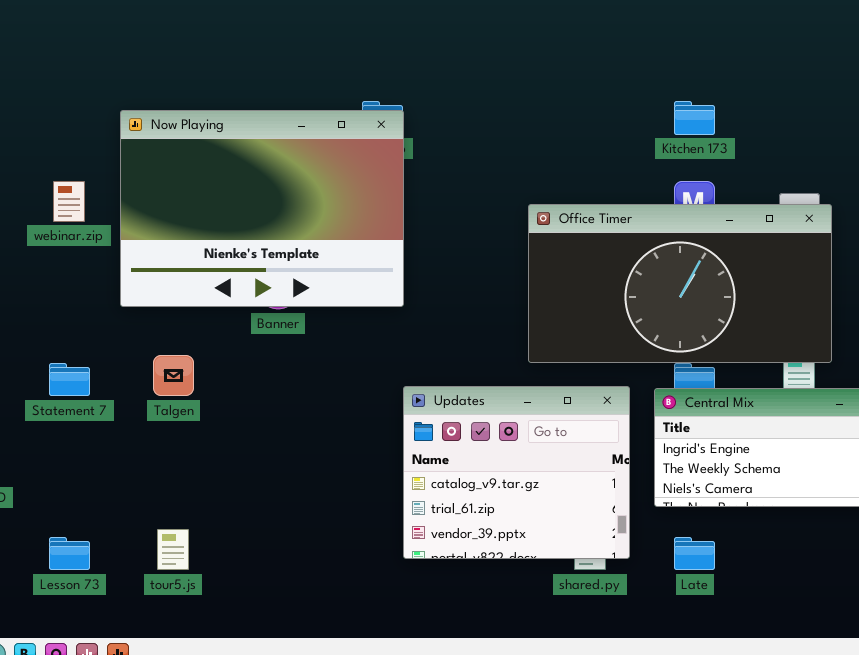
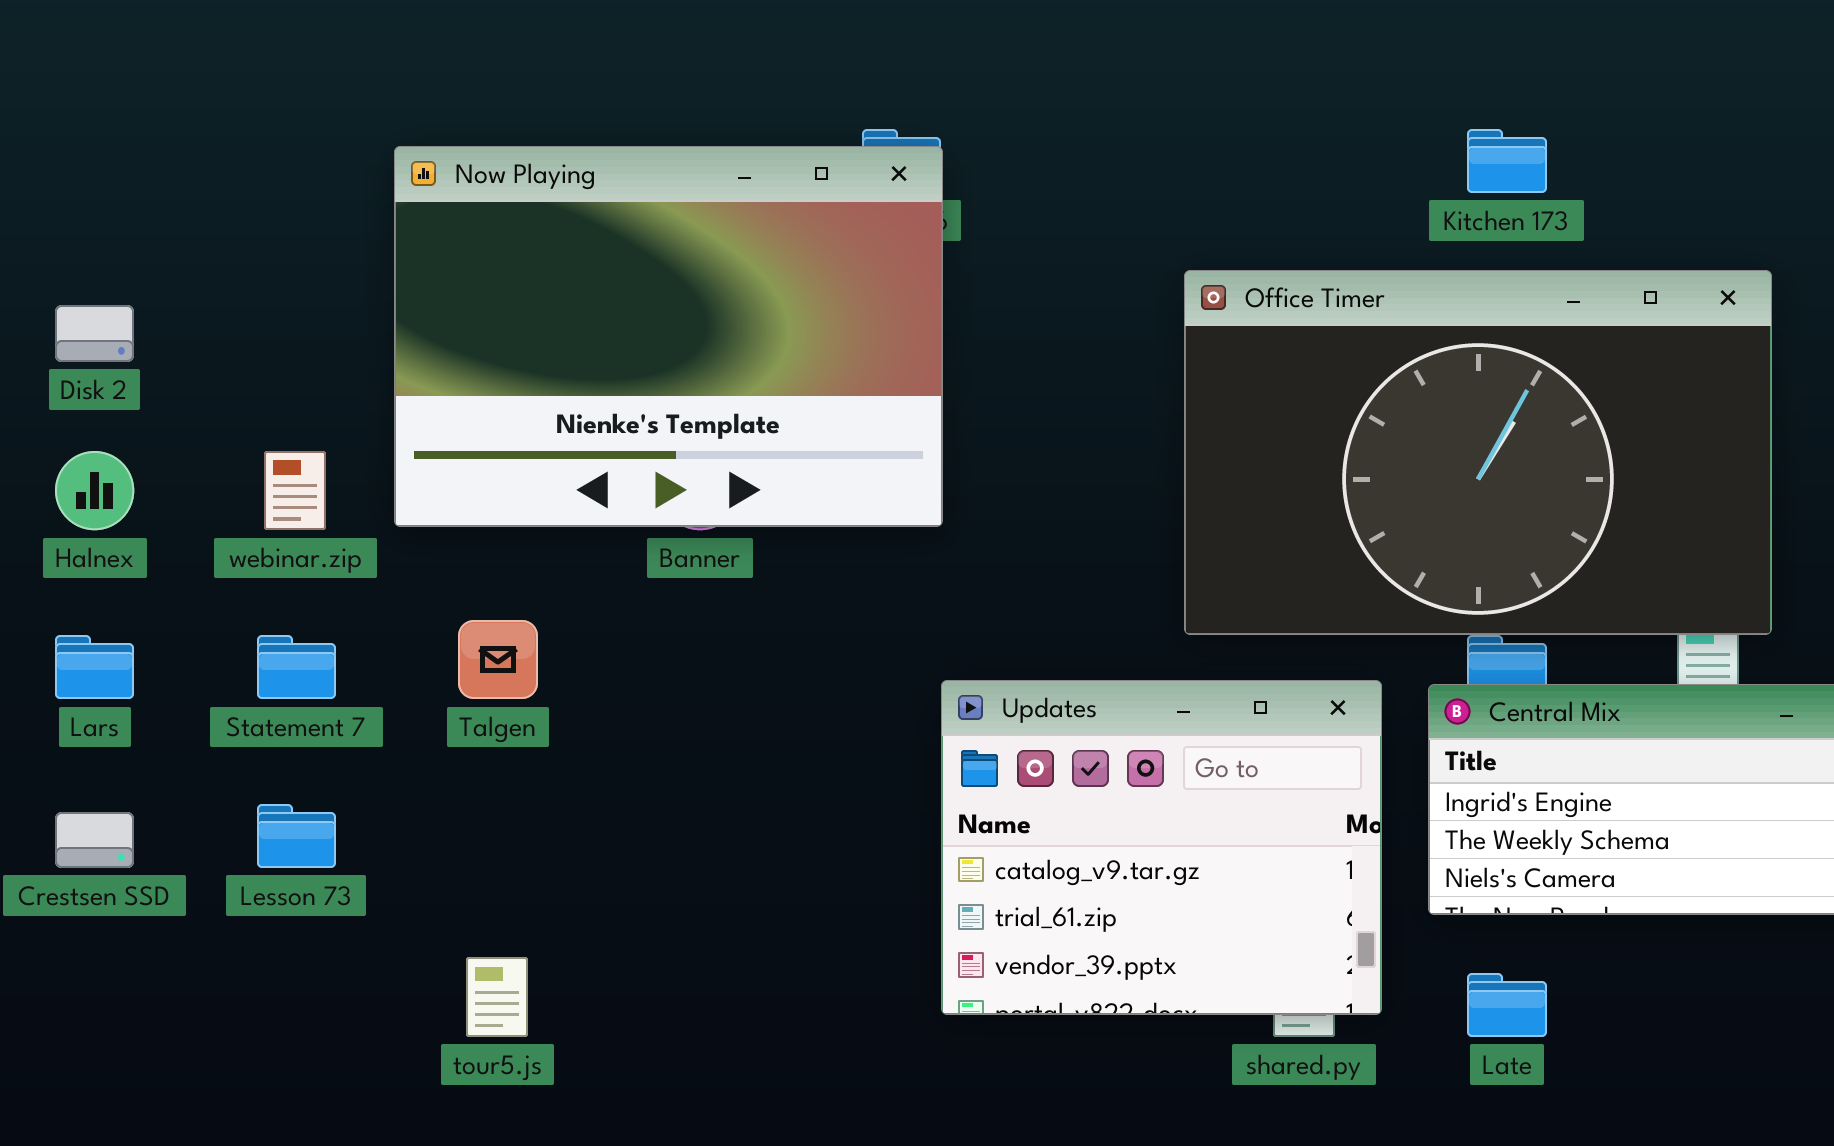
webinar.zip: [53,181,85,222] -> [264,451,326,530], moved
Office Timer: [528,204,832,363] -> [1184,270,1772,635], resized
Lesson 73: [49,537,90,570] -> [257,804,336,868], moved

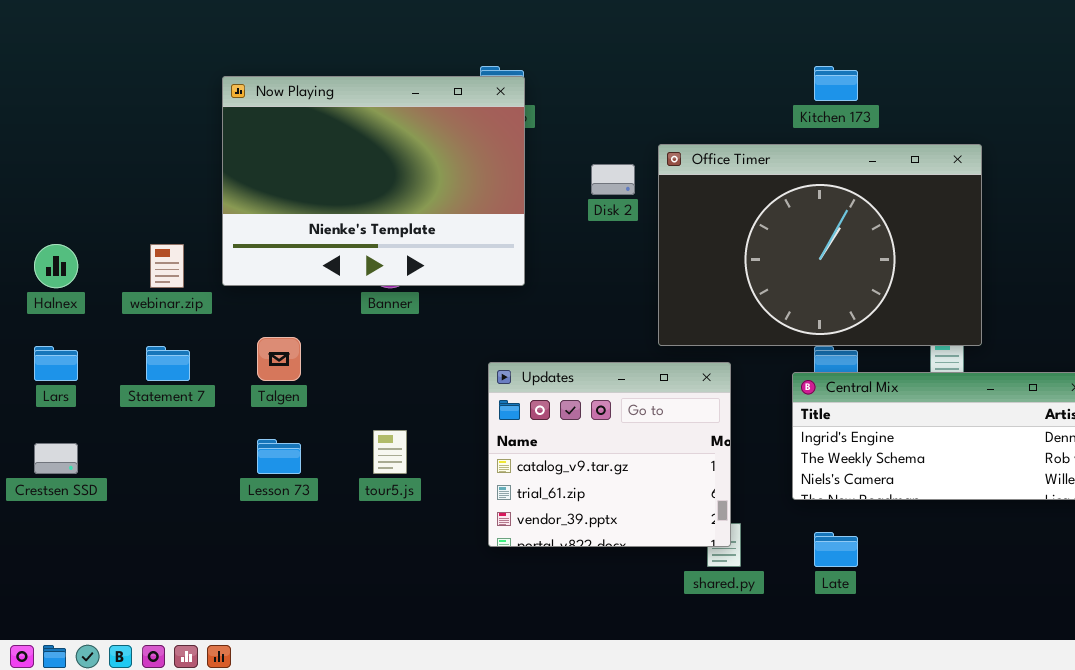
Disk 2: [55,305,134,362] -> [591,164,635,195], moved
Updates: [941,680,1382,1015] -> [488,362,731,547], moved
Lesson 73: [257,804,336,868] -> [257,439,301,474], moved
tour5.js: [466,957,528,1037] -> [373,430,407,474], moved

